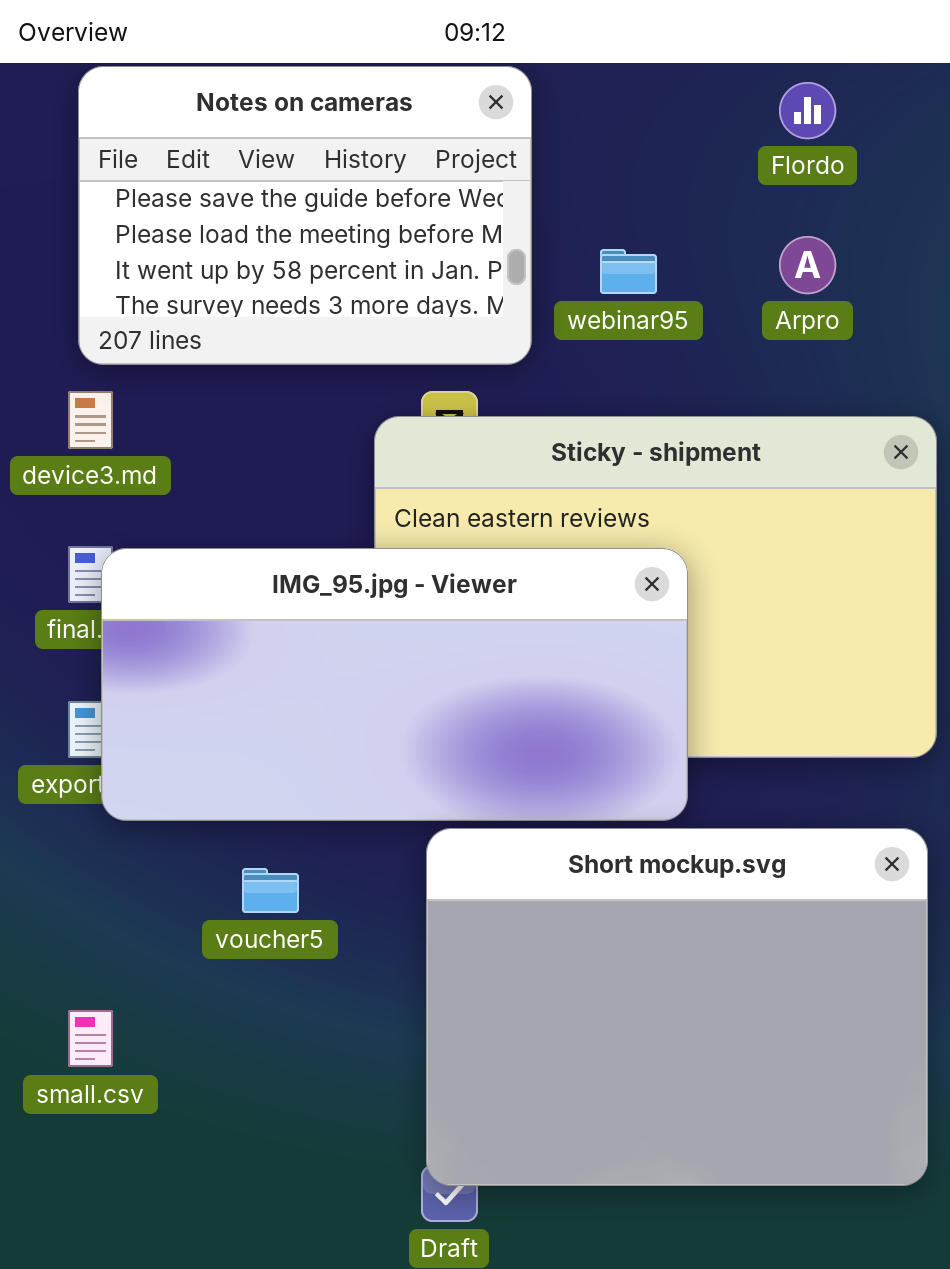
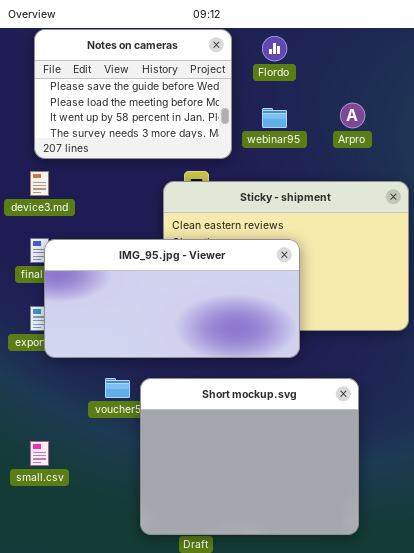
Flordo: [779,82,836,139] -> [262,36,287,61], moved
Short mockup.svg: [426,828,928,1186] -> [140,378,359,535], moved

